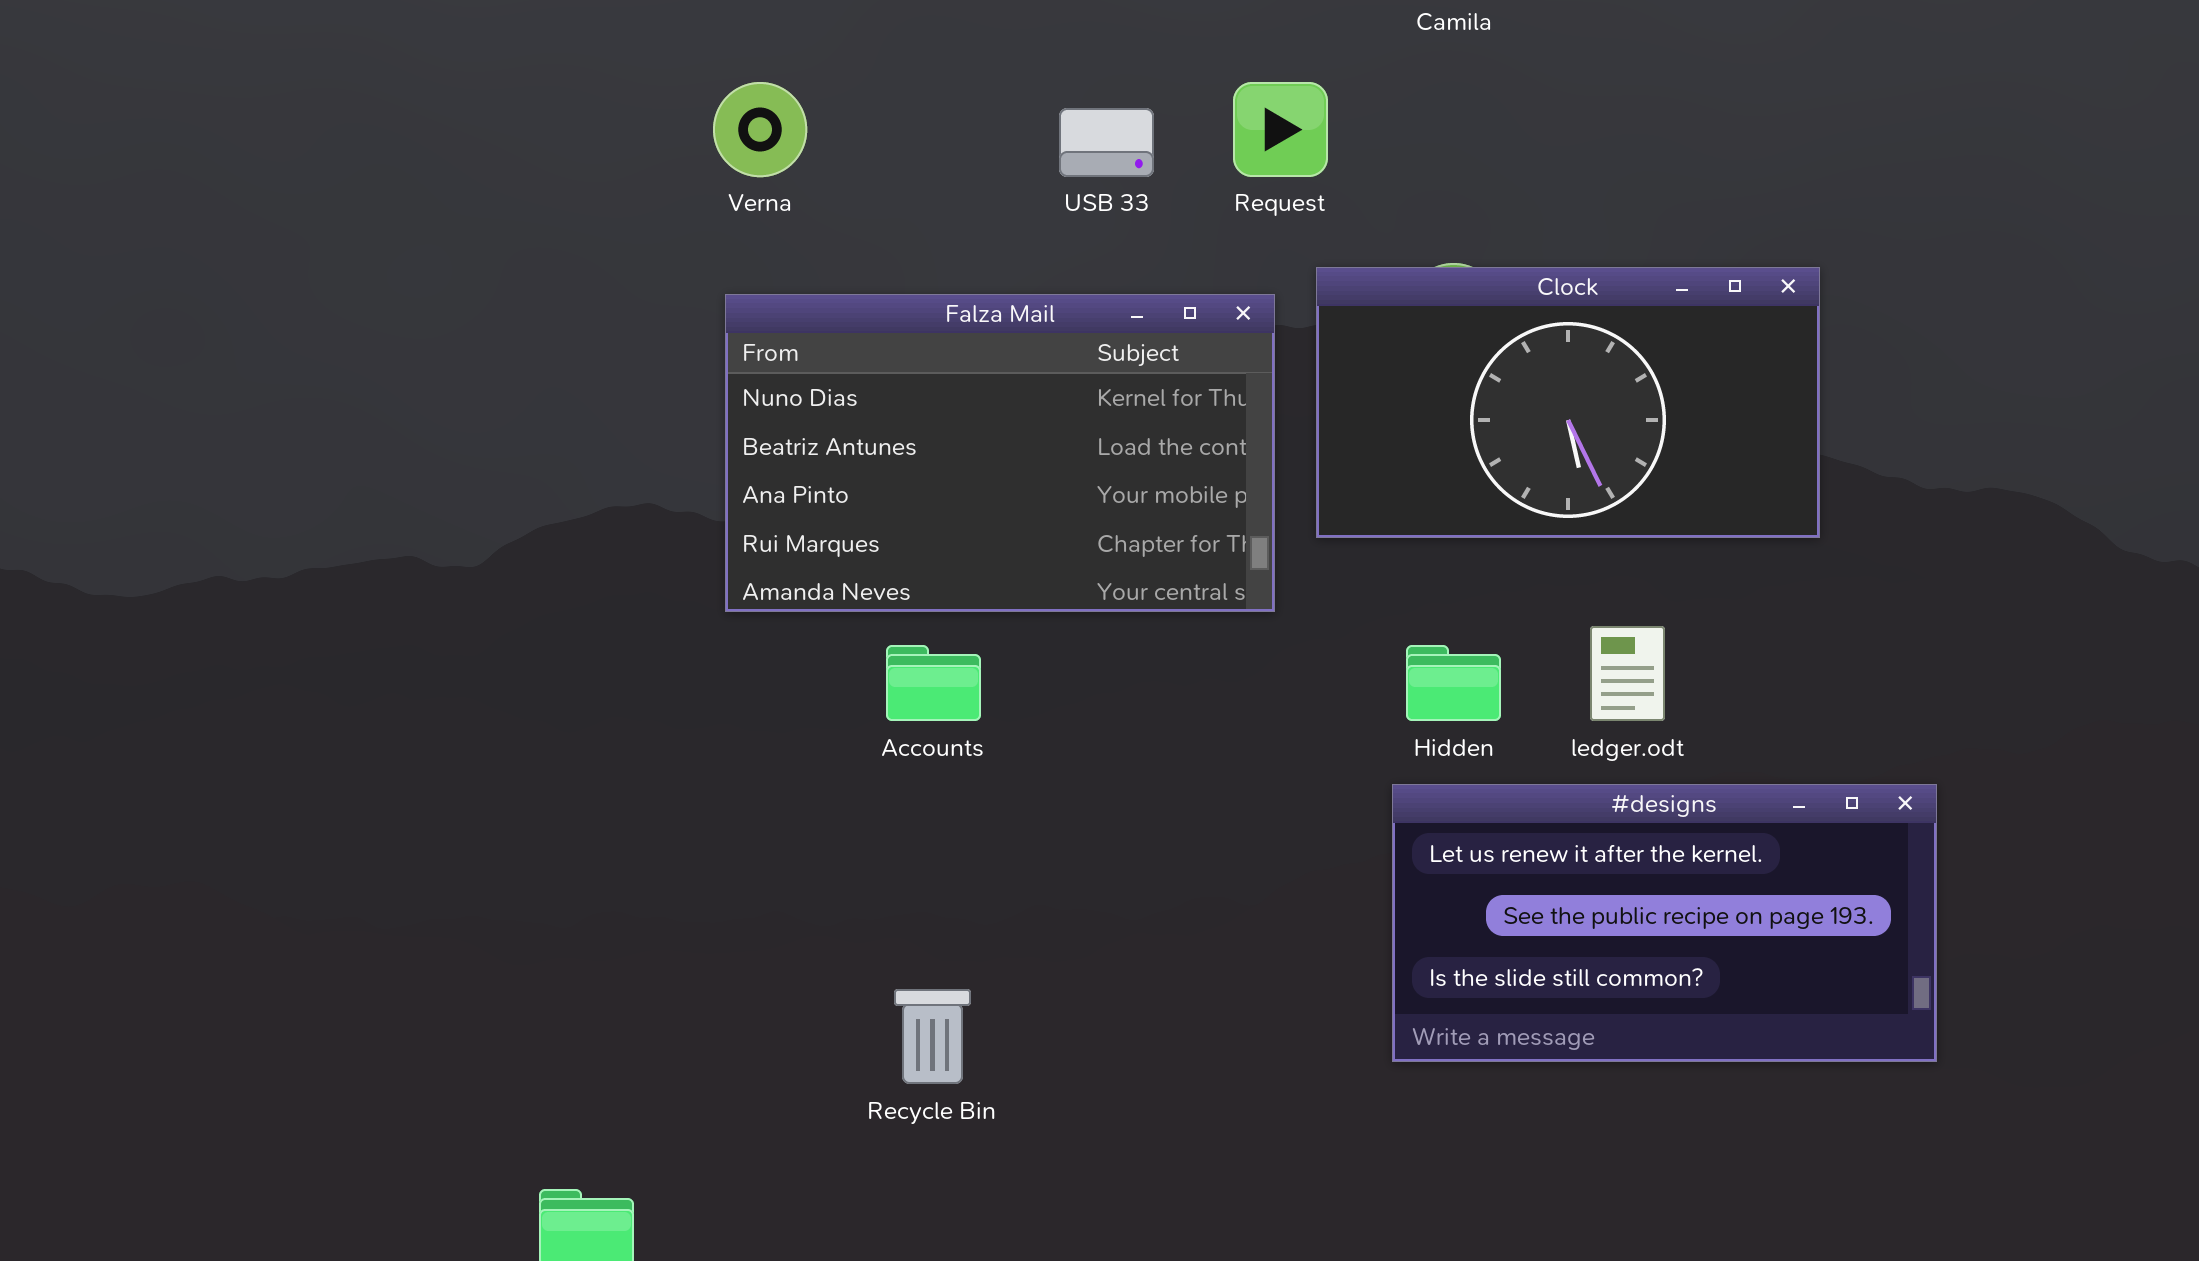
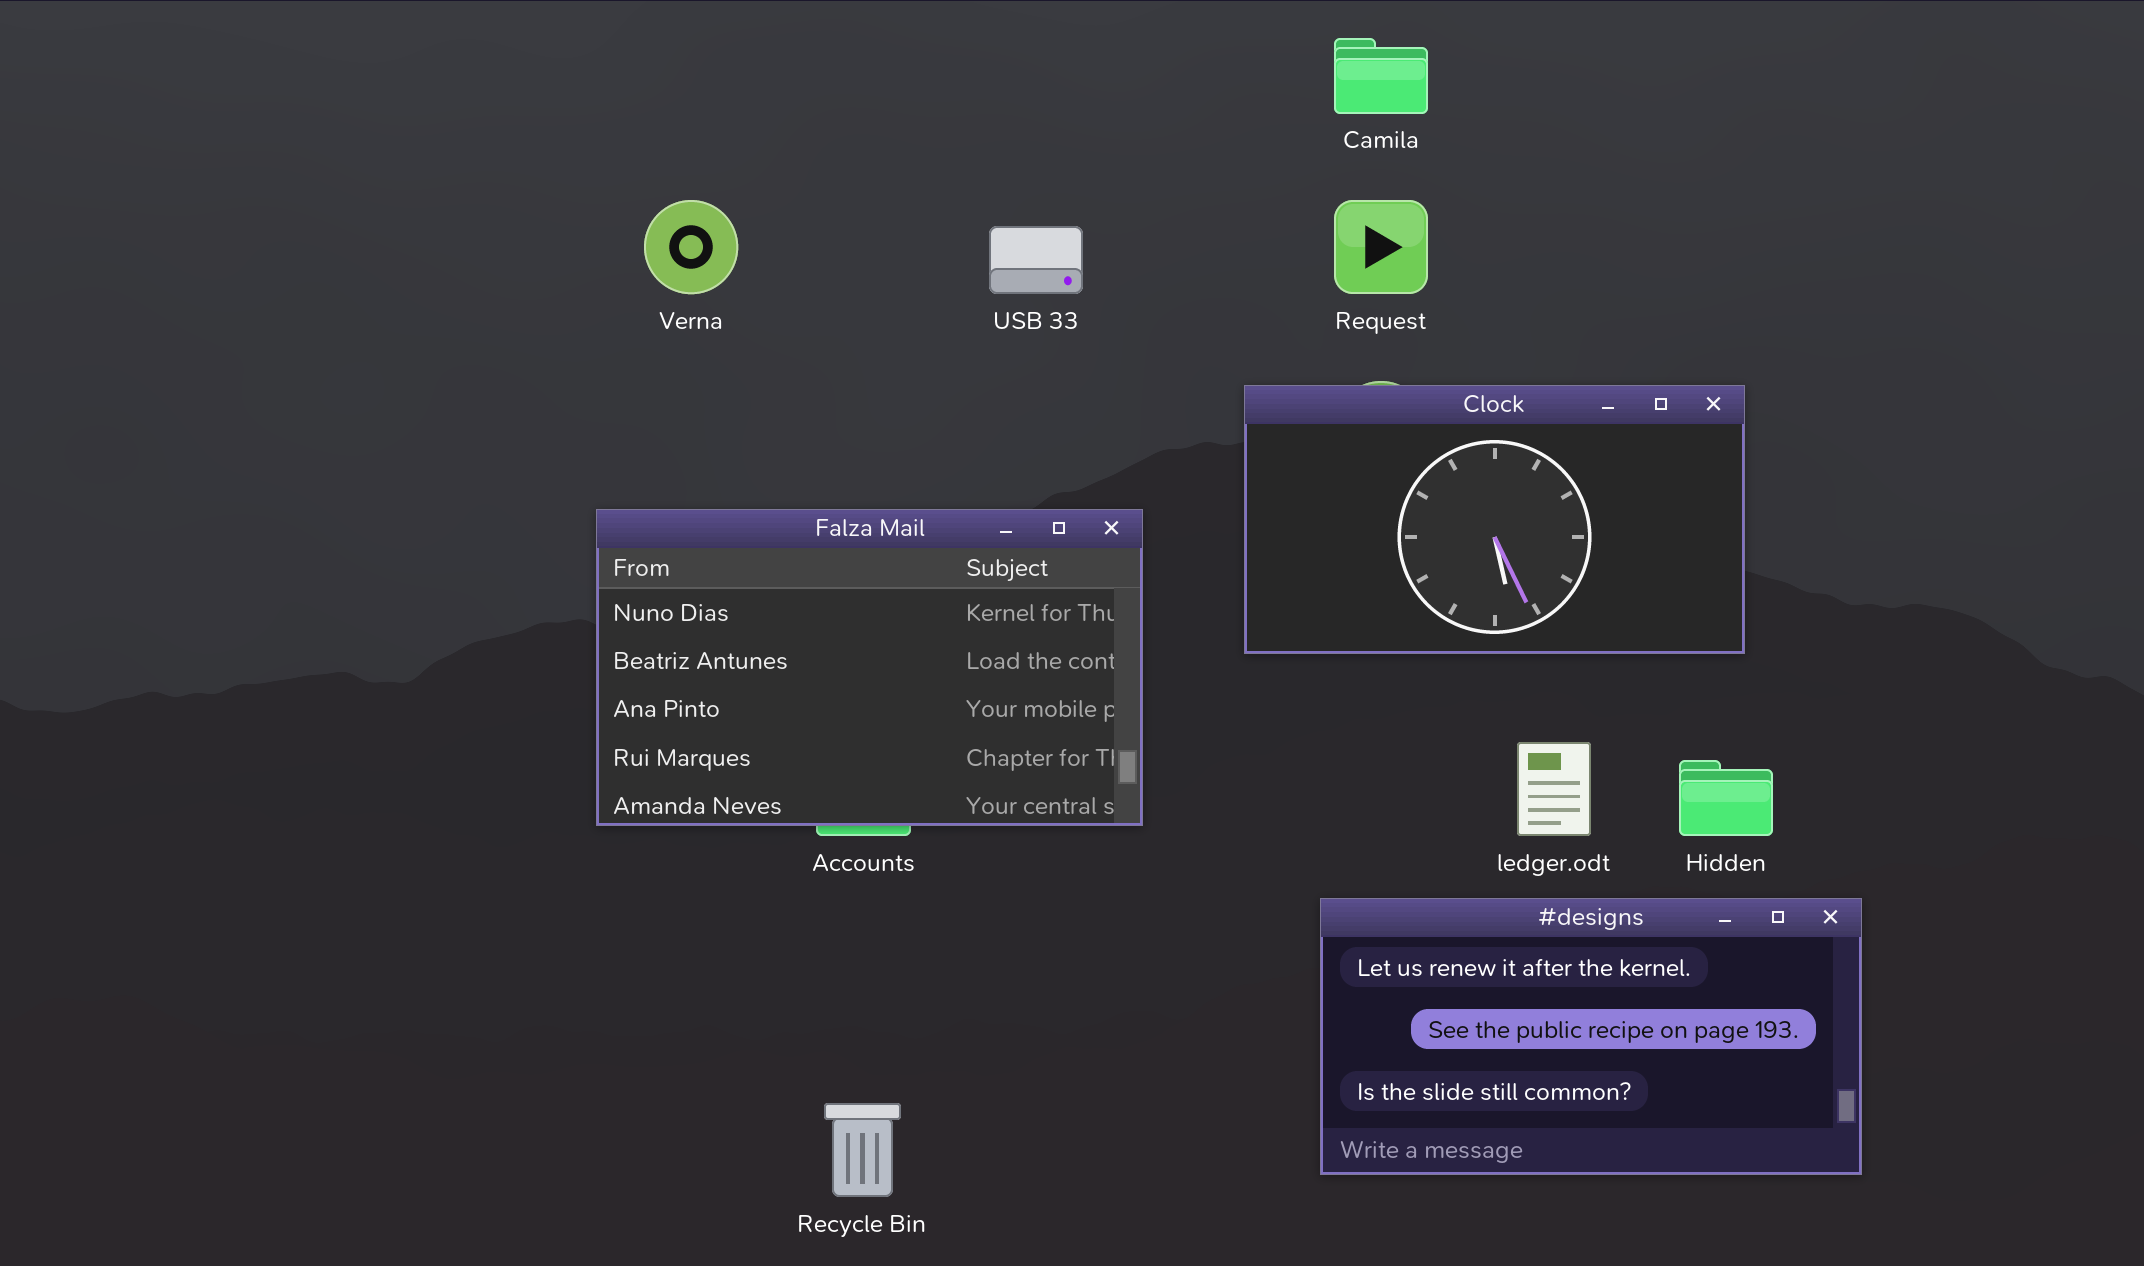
Request: [1233,82,1328,177] -> [1334,200,1428,294], moved
Falza Mail: [725,294,1275,612] -> [596,509,1143,826], moved
Hidden: [1406,645,1501,721] -> [1679,760,1773,836], moved

